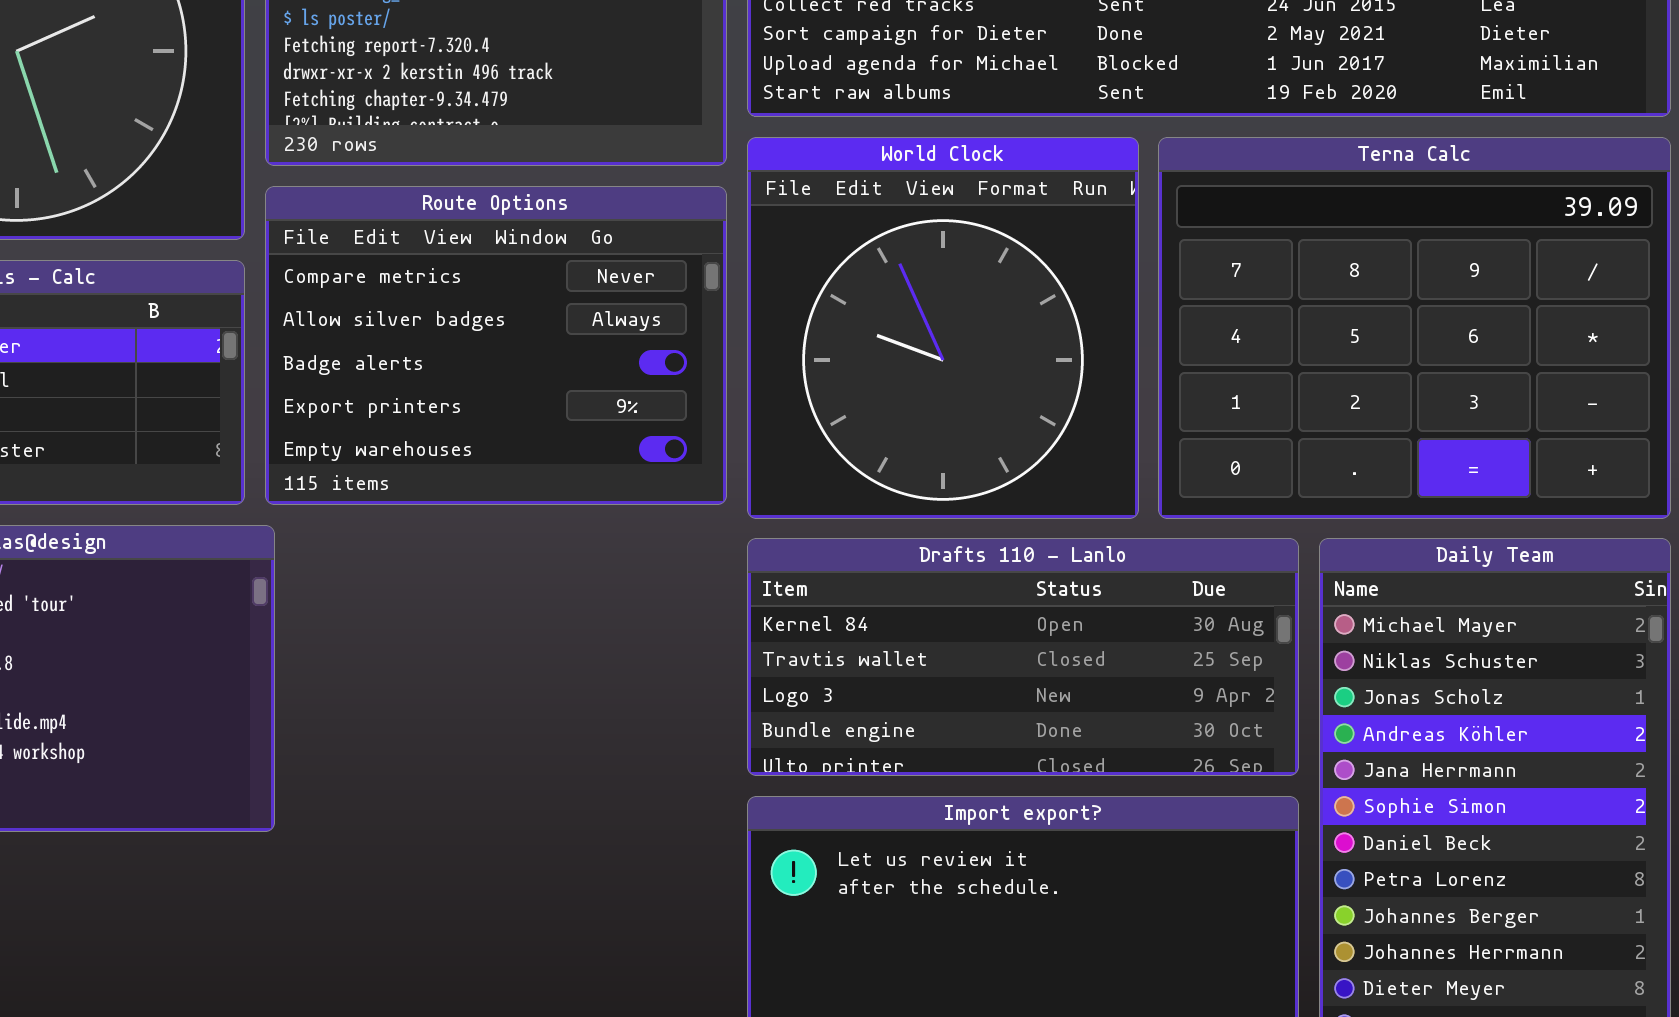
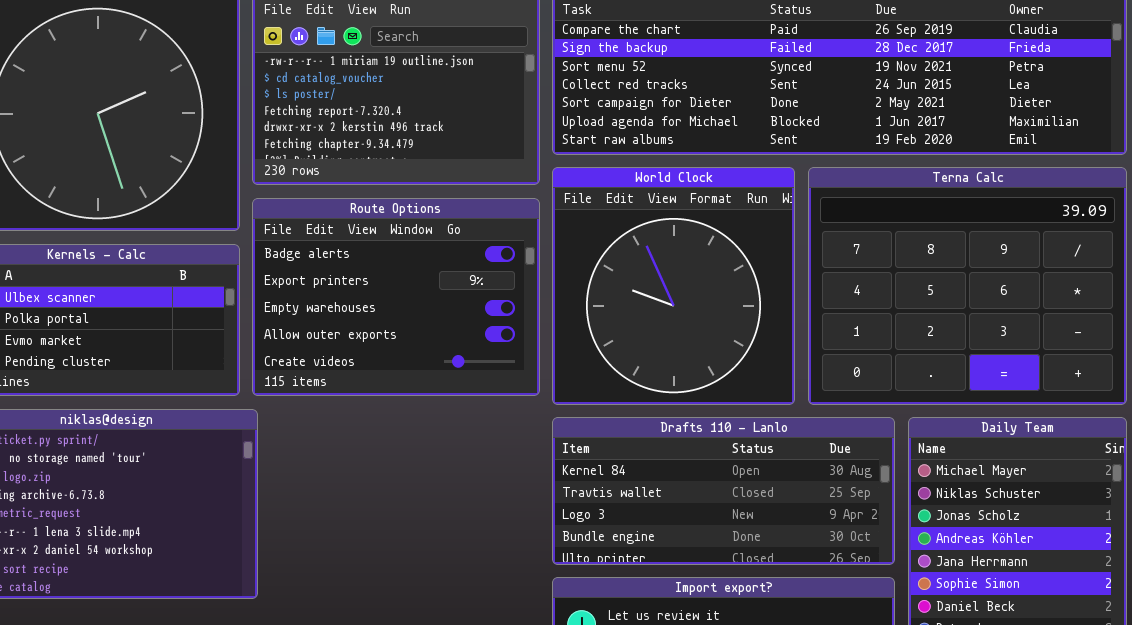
Route Options: [265,186,727,505] -> [252,198,540,396], scrolled down 2 rows

